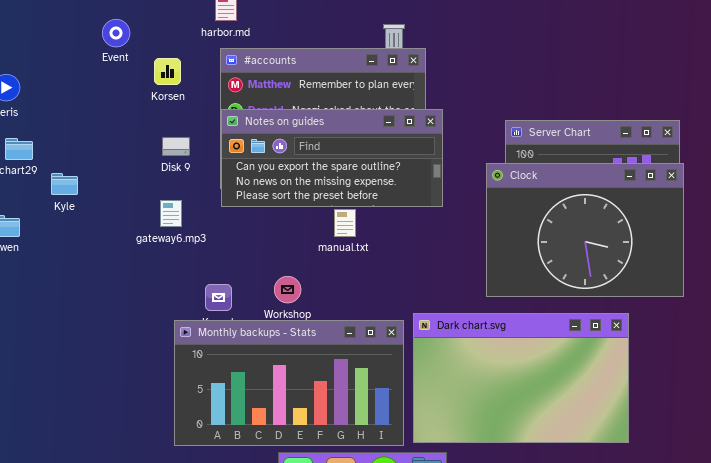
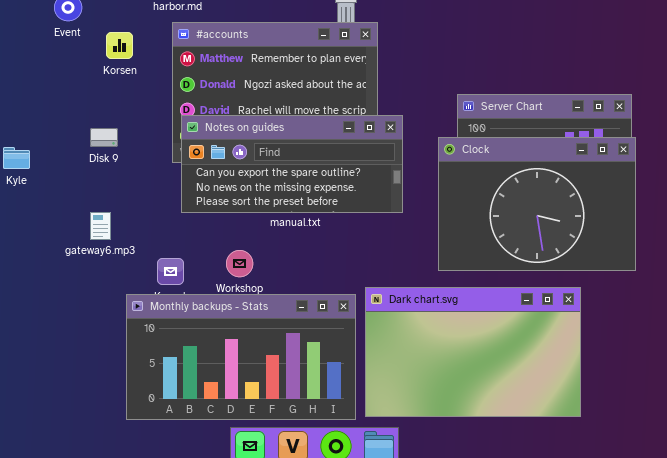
Notes on guides: [221,109,443,207] -> [181,115,403,213], moved
Disk 9: [162,137,190,156] -> [90,128,118,147], moved
gateway6.mp3: [160,200,182,227] -> [90,212,111,240], moved

